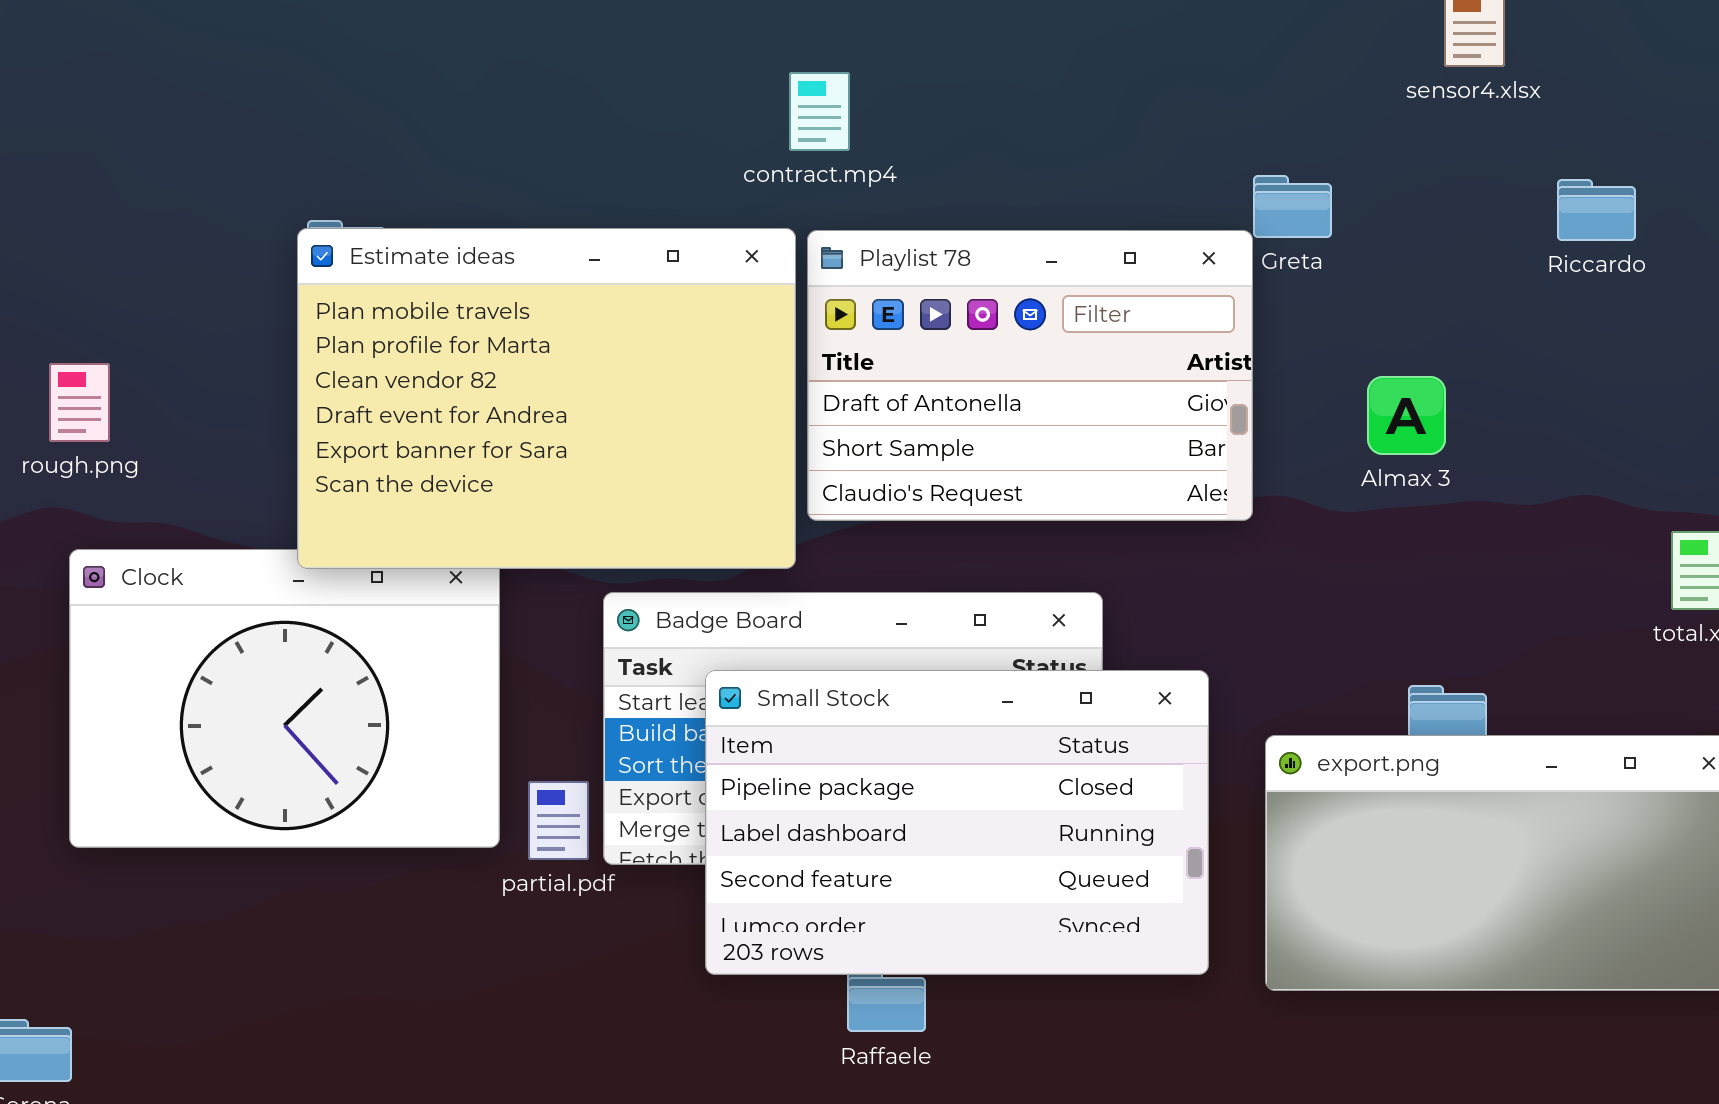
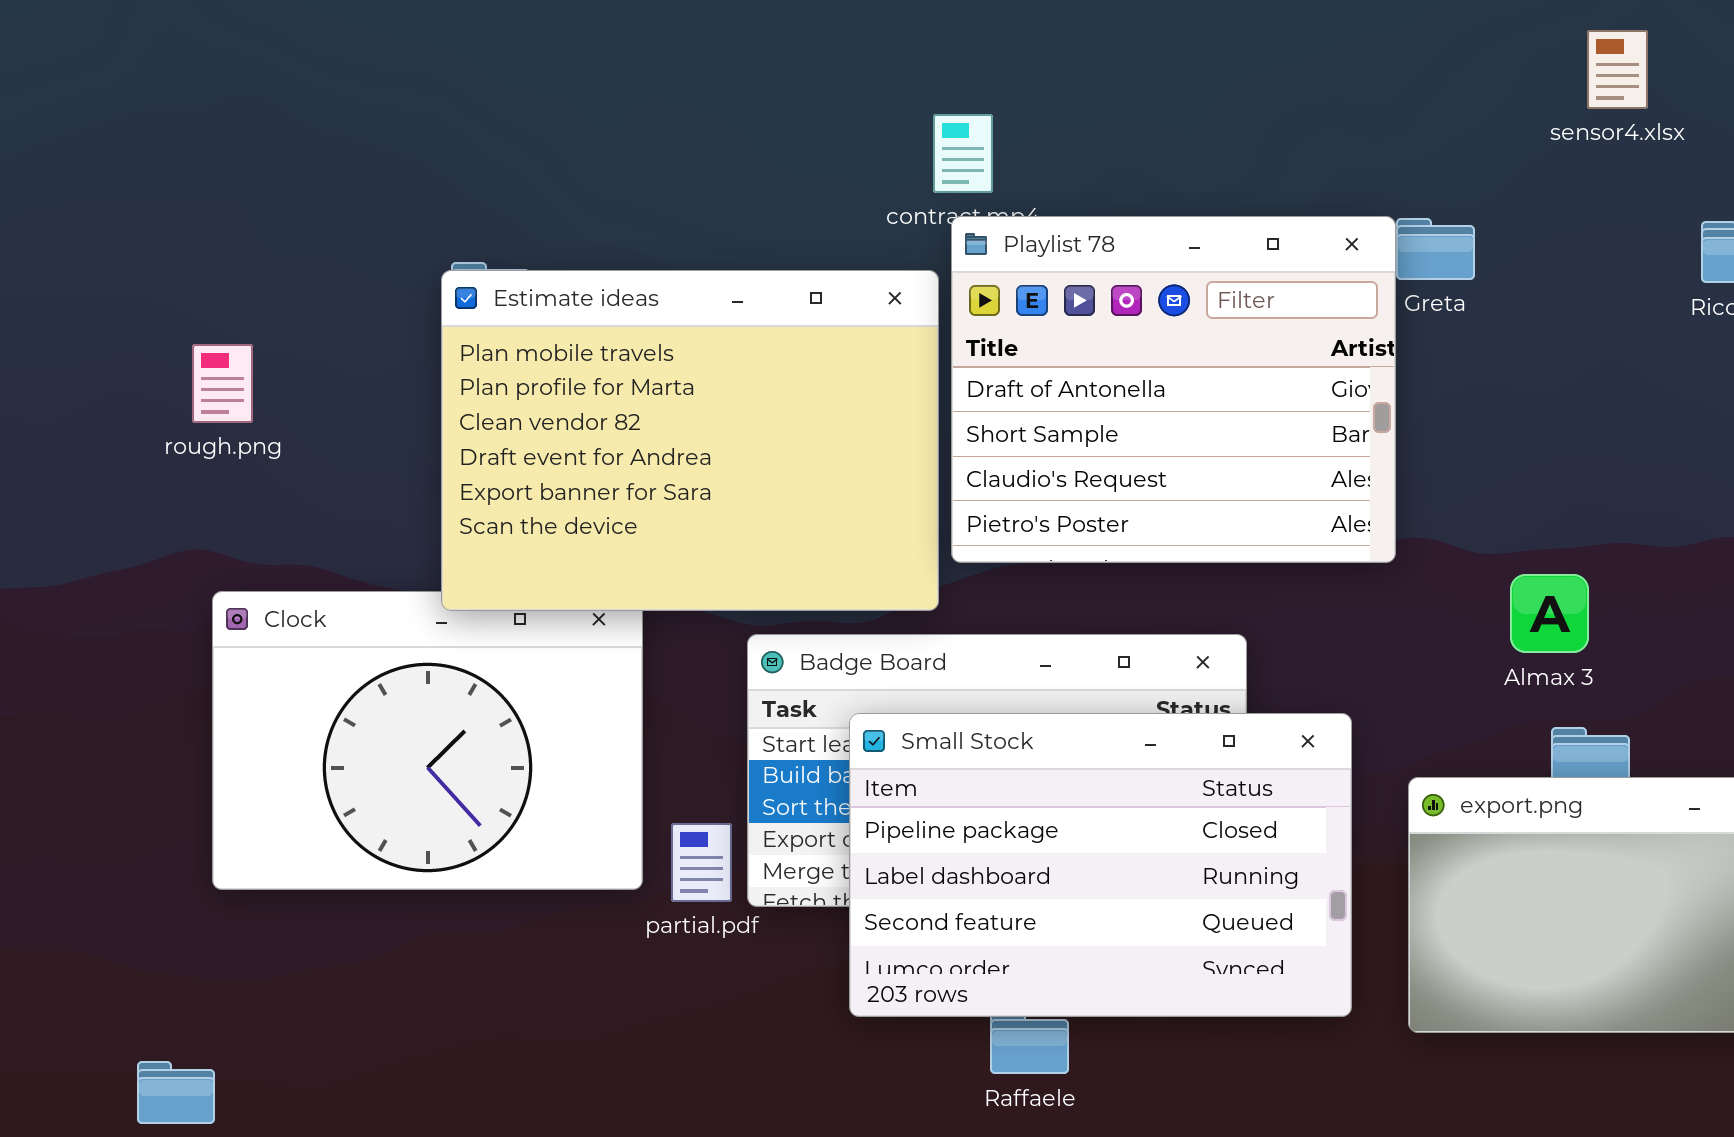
Playlist 78: [807,230,1253,521] -> [951,216,1396,563], resized
rough.png: [49,363,110,442] -> [192,344,253,423], moved
Almax 3: [1367,376,1446,455] -> [1510,574,1589,653], moved

